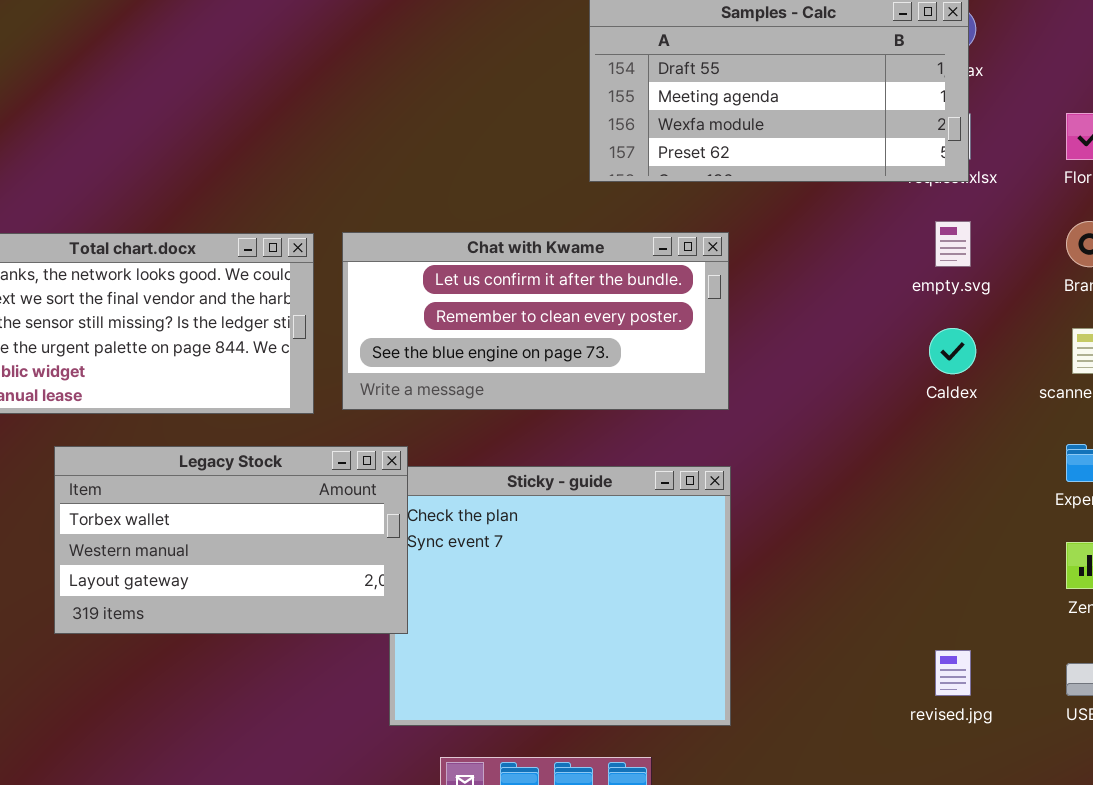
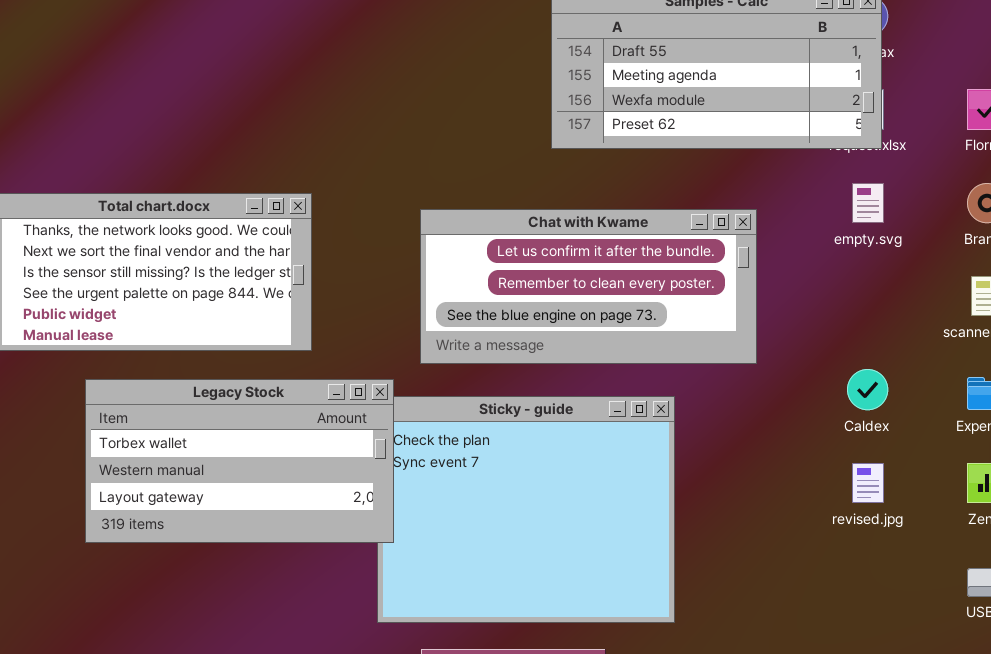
Chat with Kwame: [342,232,729,410] -> [420,209,757,364], moved
Caldex: [929,328,976,374] -> [847,369,888,410], moved
revised.jpg: [935,650,971,696] -> [852,463,884,503], moved

